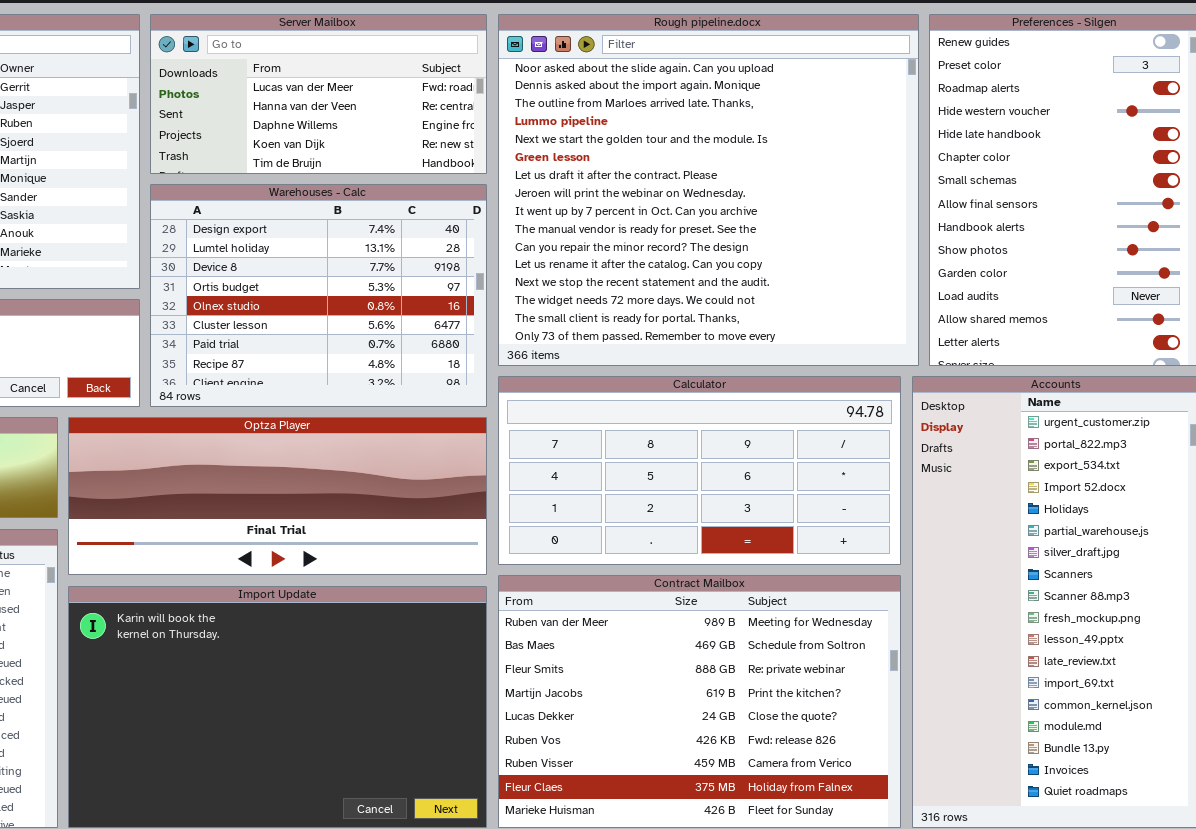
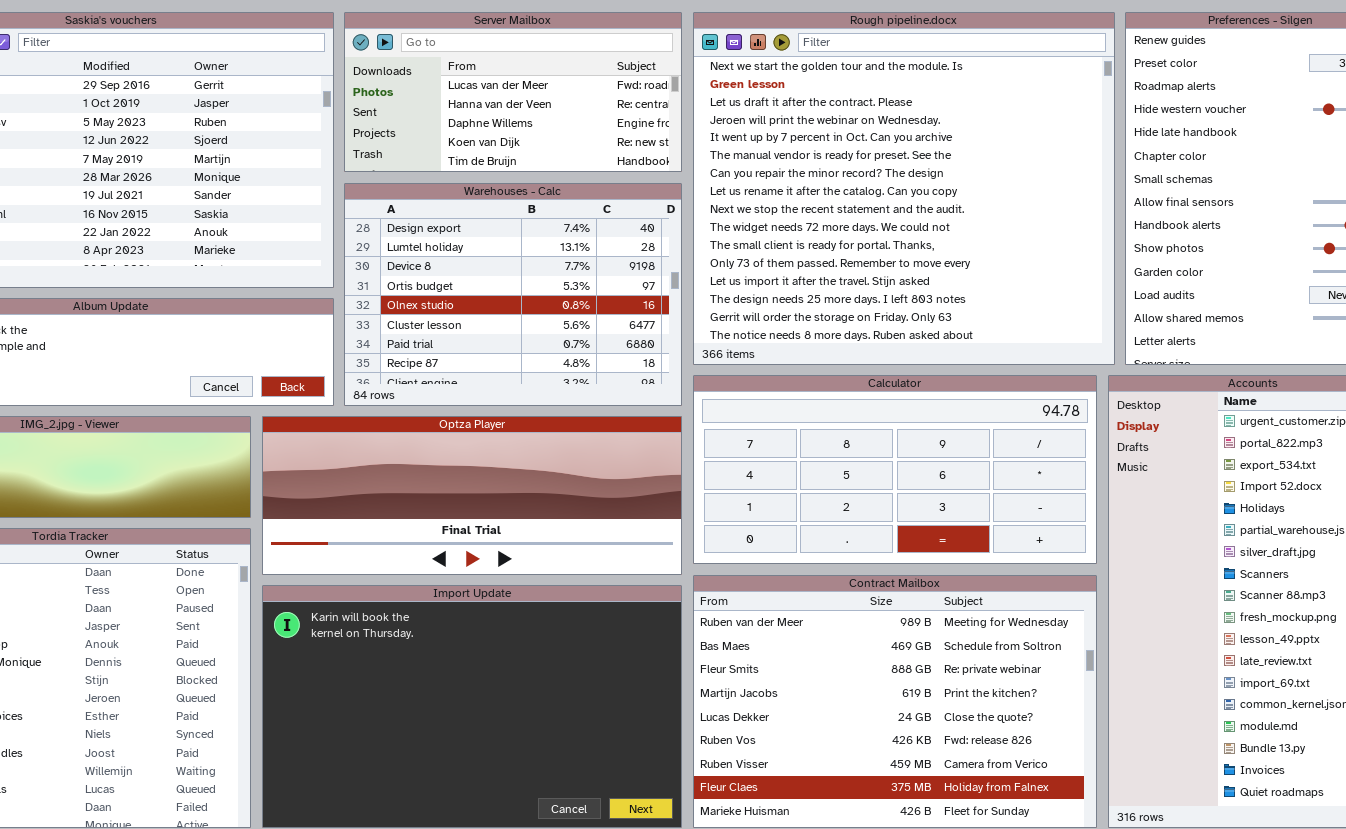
Rough pipeline.docx: [498,14,919,366] -> [693,12,1115,365], scrolled down 4 rows

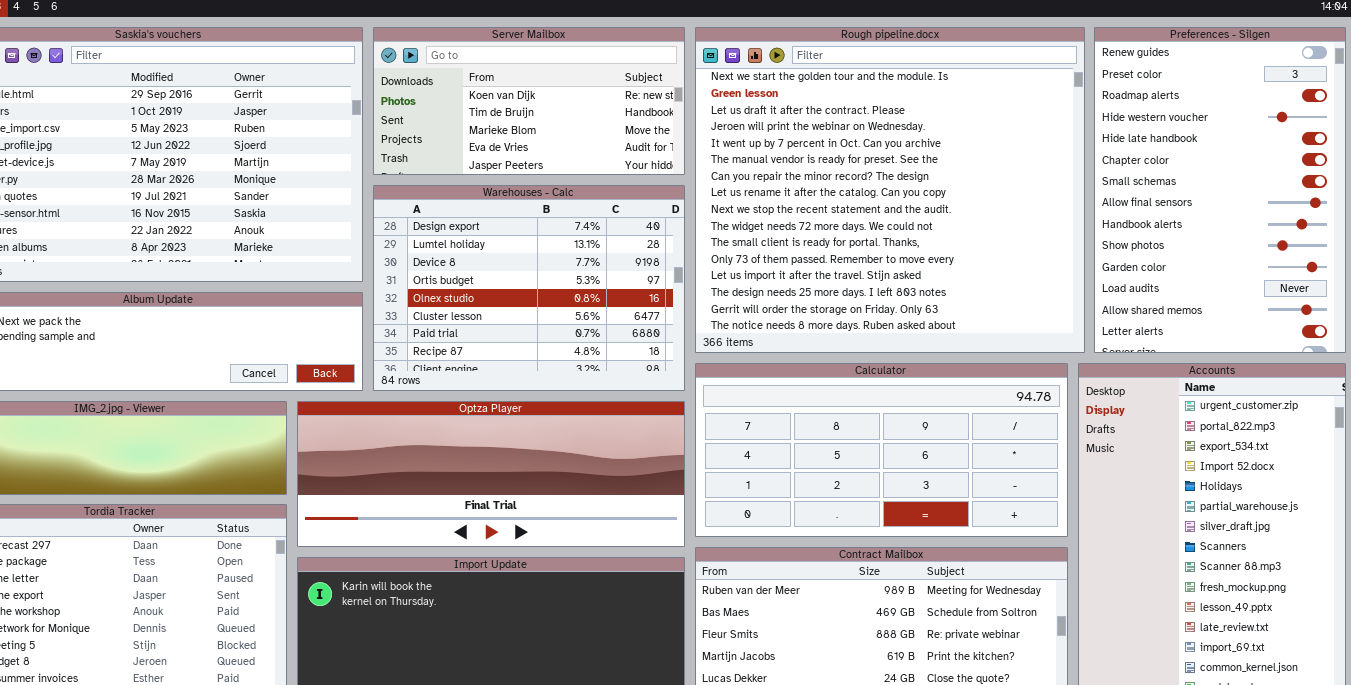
Server Mailbox: [344,12,682,172] -> [373,27,685,175], scrolled down 3 rows

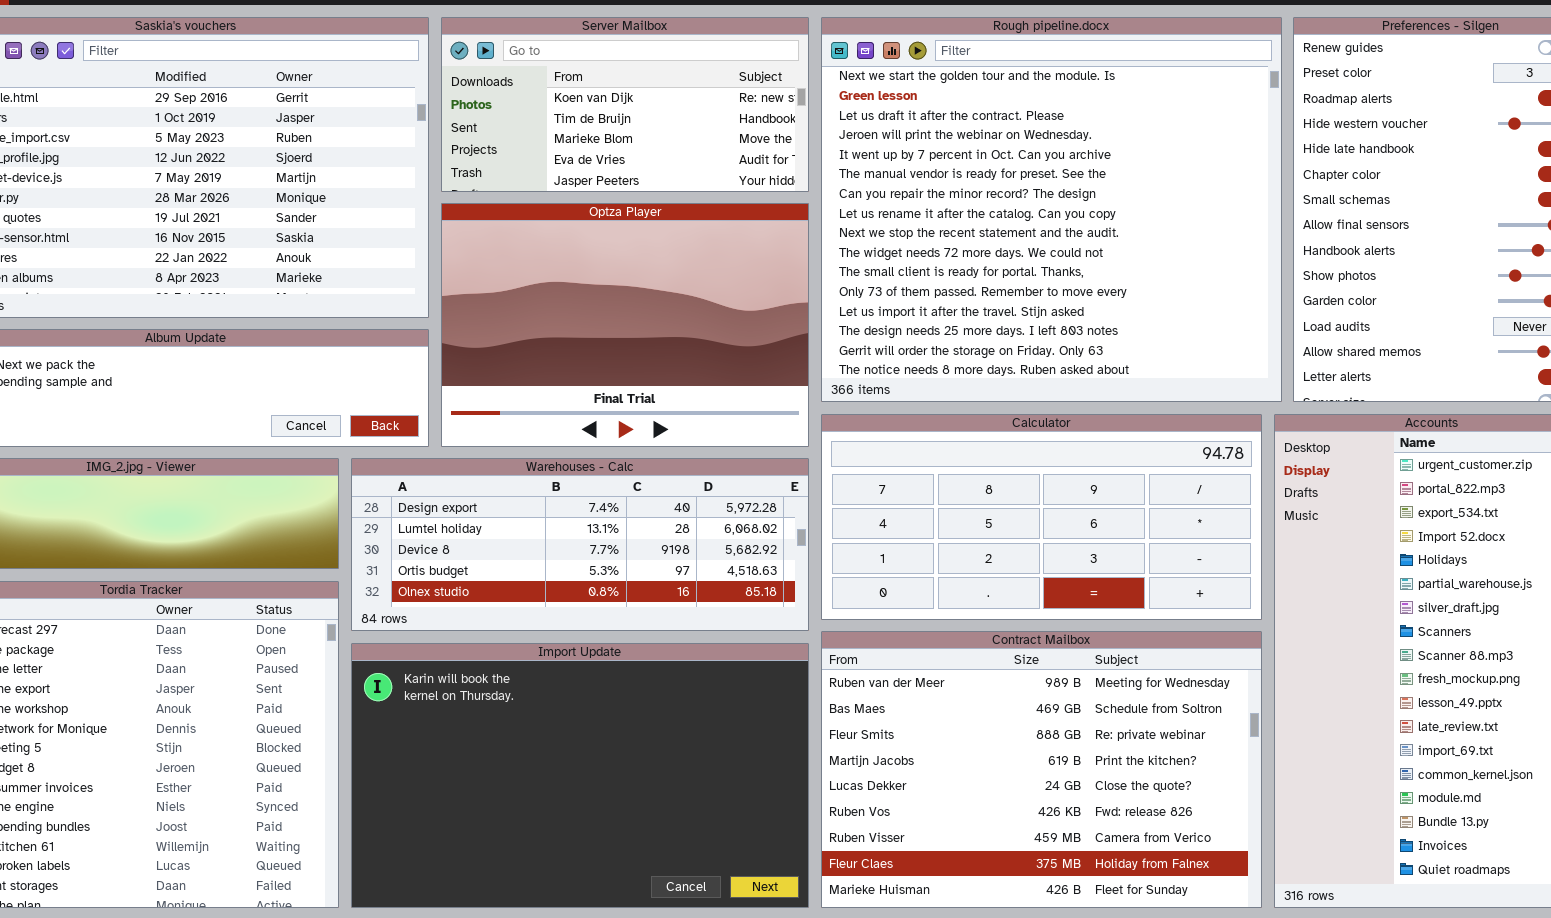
Warehouses - Calc: [373,185,685,391] -> [351,458,809,631], moved, resized
Optza Player: [297,401,685,547] -> [441,203,809,447], moved, resized

